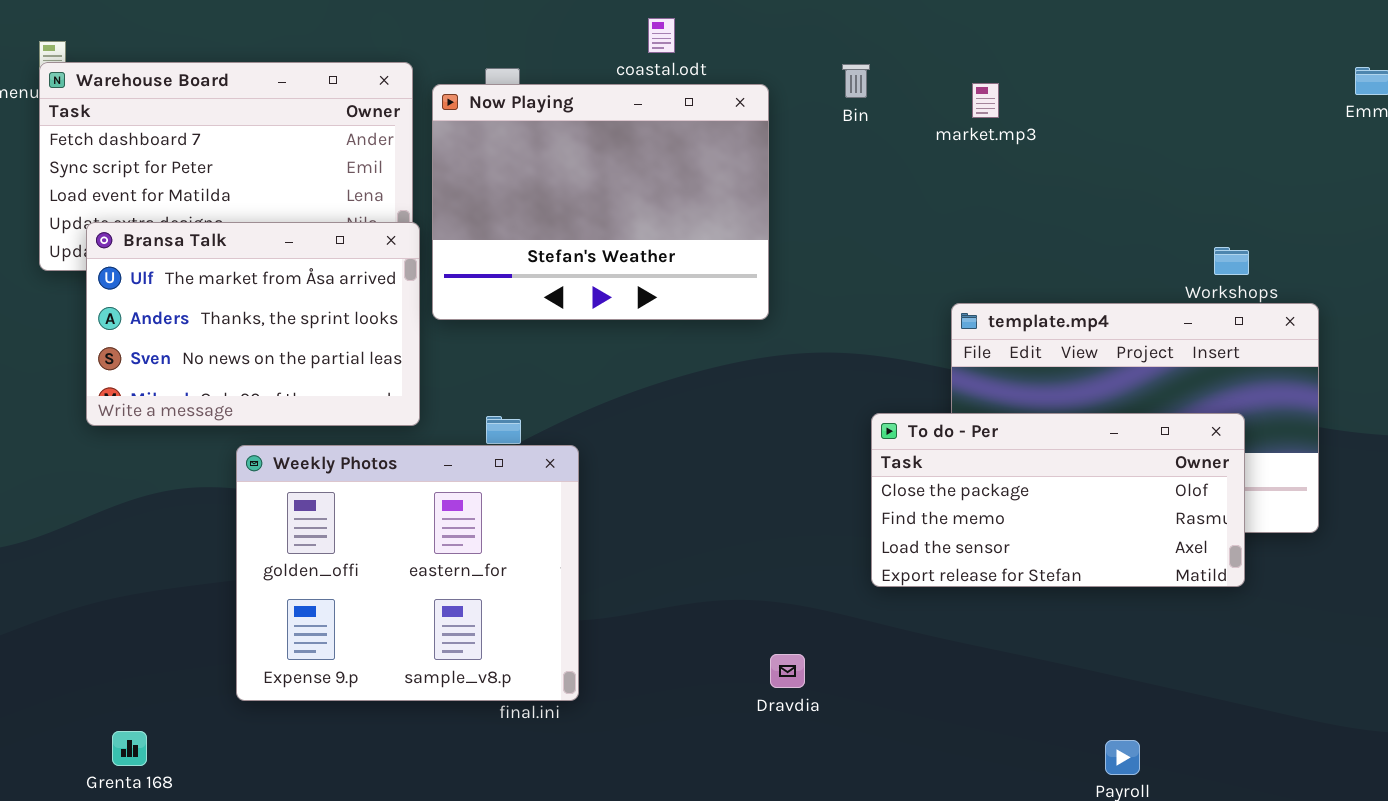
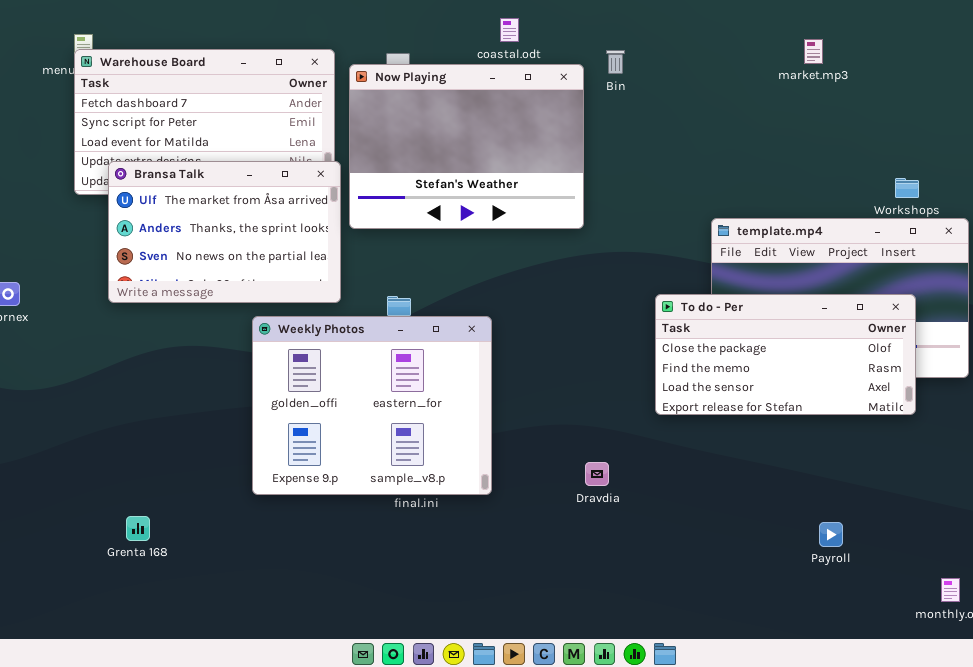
Bin: [842,64,870,98] -> [606,50,625,74], moved
market.mp3: [972,83,999,118] -> [804,39,823,64], moved
Weekly Photos: [236,445,579,701] -> [252,316,492,495], moved

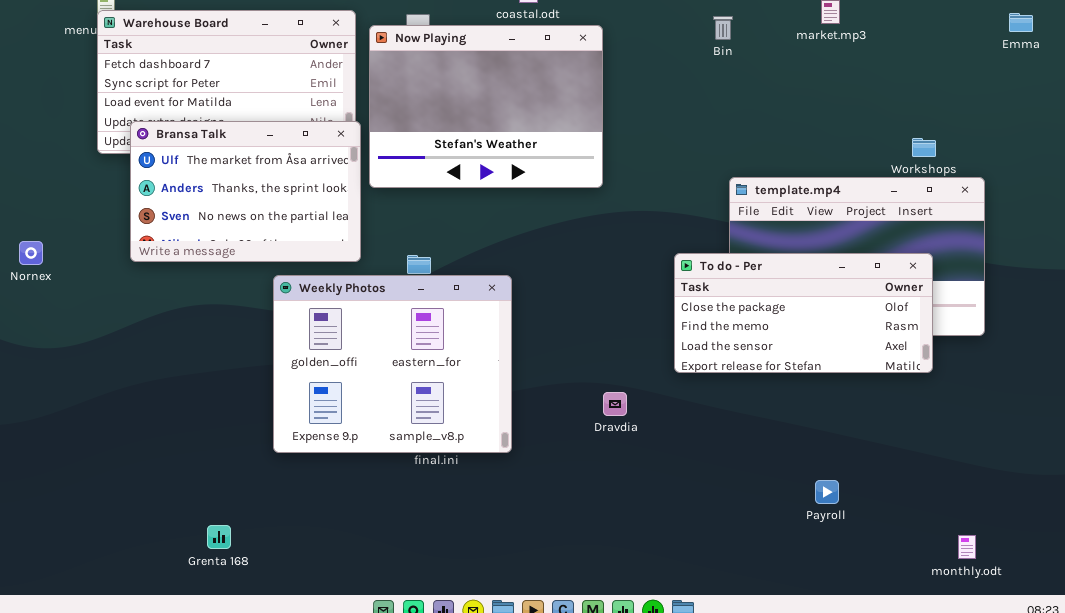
Bin: [606,50,625,74] -> [713,16,733,40], moved
Dravdia: [585,462,609,486] -> [603,392,627,416], moved
Grenta 168: [126,516,150,541] -> [207,525,231,549], moved
Payroll: [819,522,843,547] -> [815,480,839,504], moved

